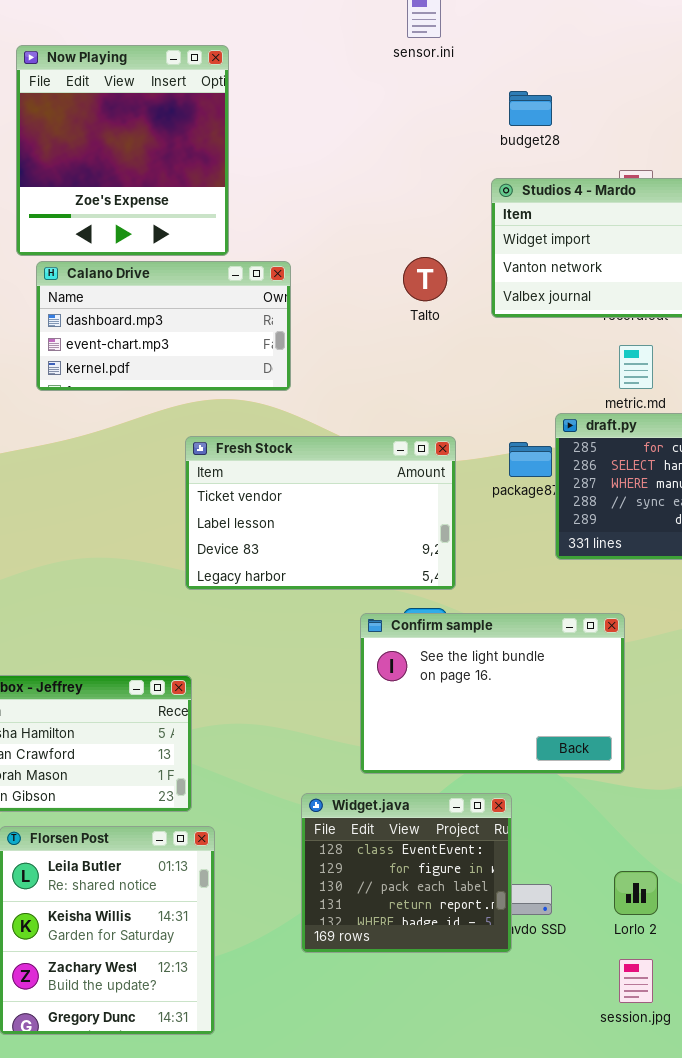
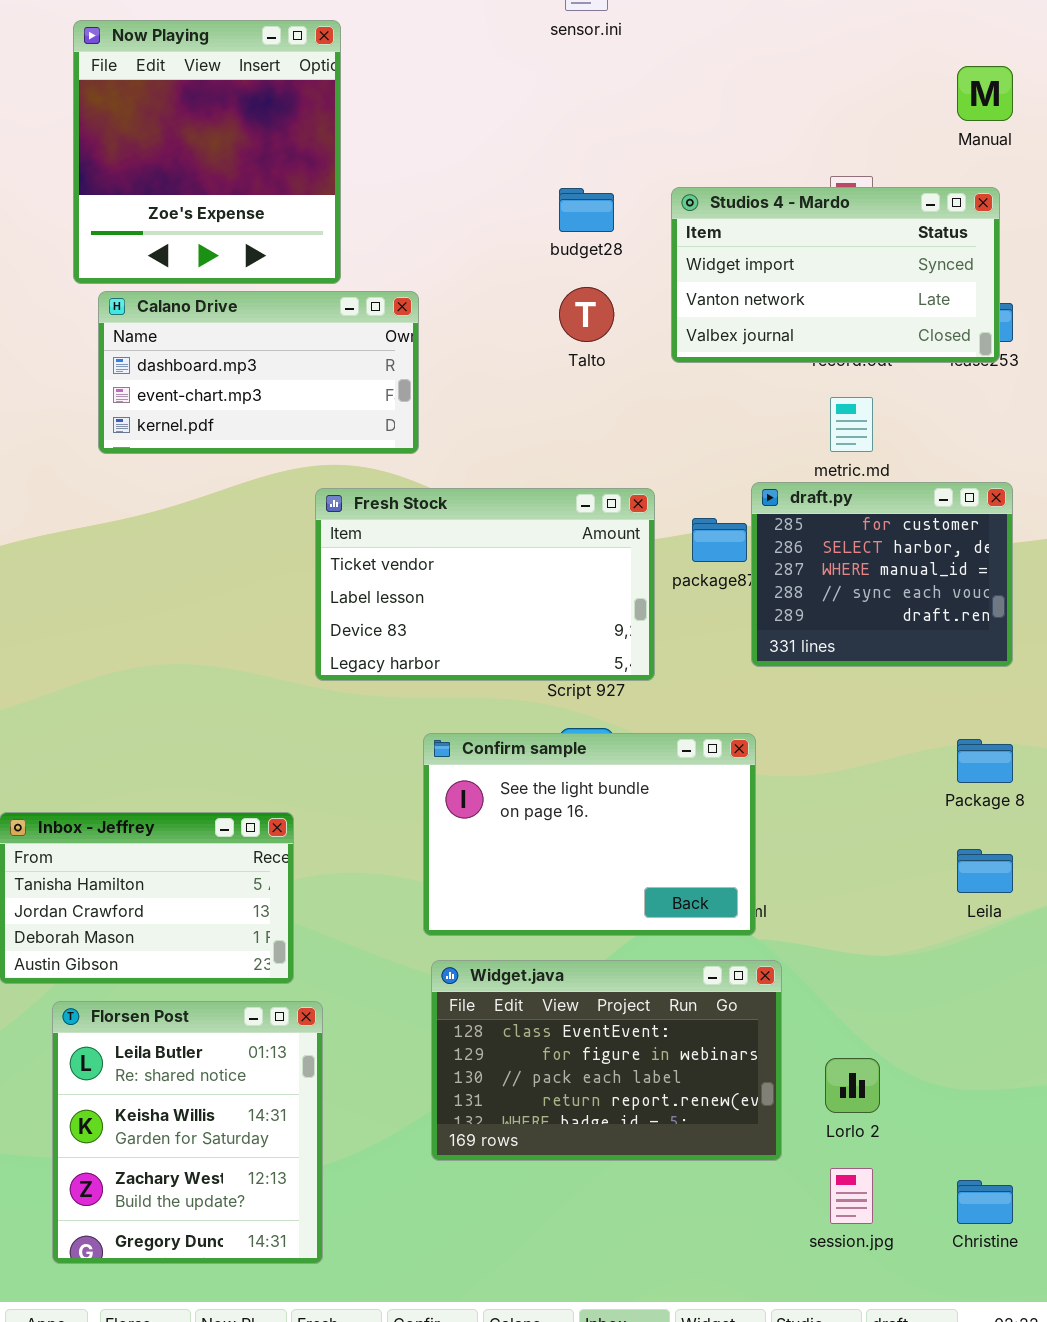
budget28: [509,91,552,126] -> [559,188,614,232], moved
Fresh Stock: [185,436,456,590] -> [315,488,655,681], moved
Confirm sample: [360,613,625,774] -> [423,733,756,936], moved
Widget.java: [301,793,512,953] -> [431,960,782,1161], resized

